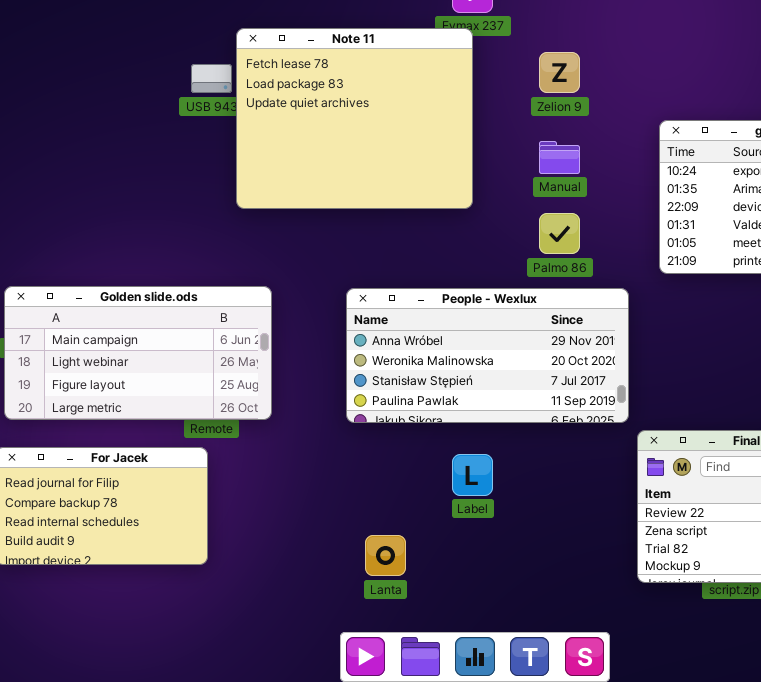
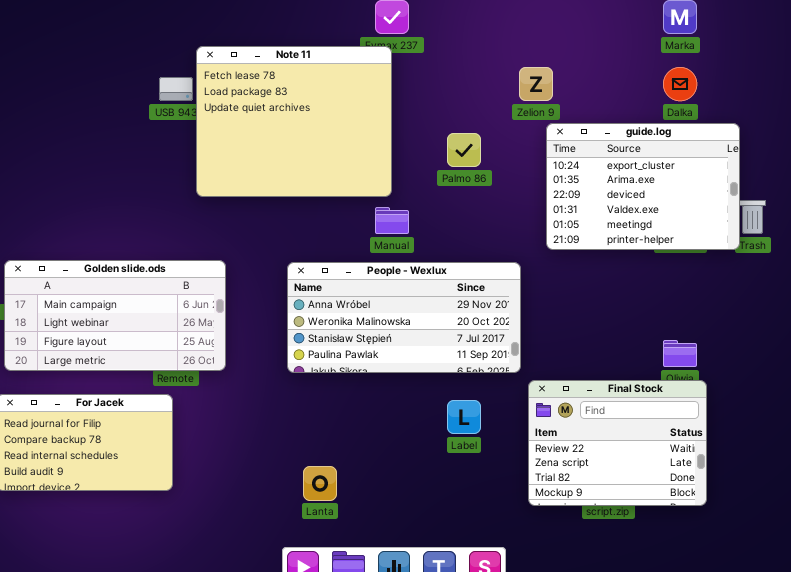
Zelion 9: [539,52,580,93] -> [519,67,553,101], moved
Manual: [539,141,580,174] -> [375,207,409,234], moved
Palmo 86: [539,213,580,254] -> [447,133,481,167], moved
Label: [452,454,493,496] -> [447,400,481,434], moved

